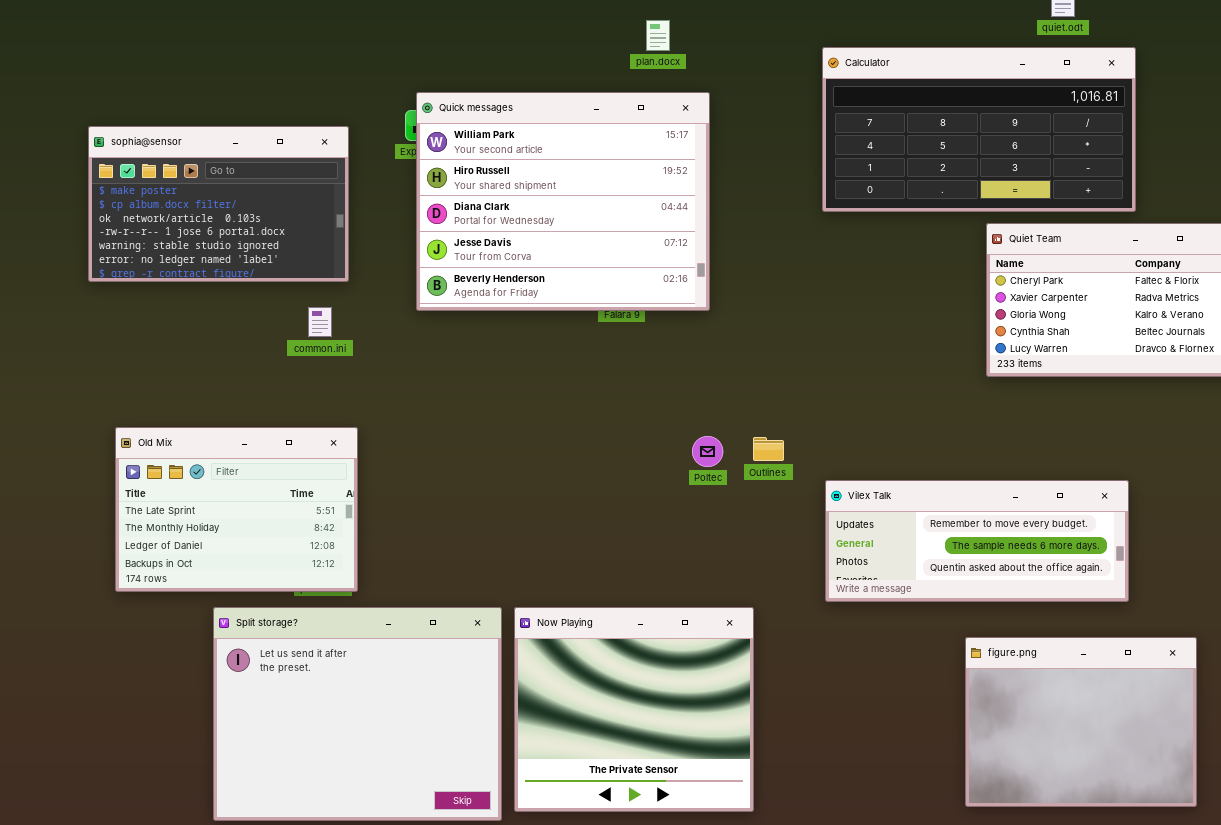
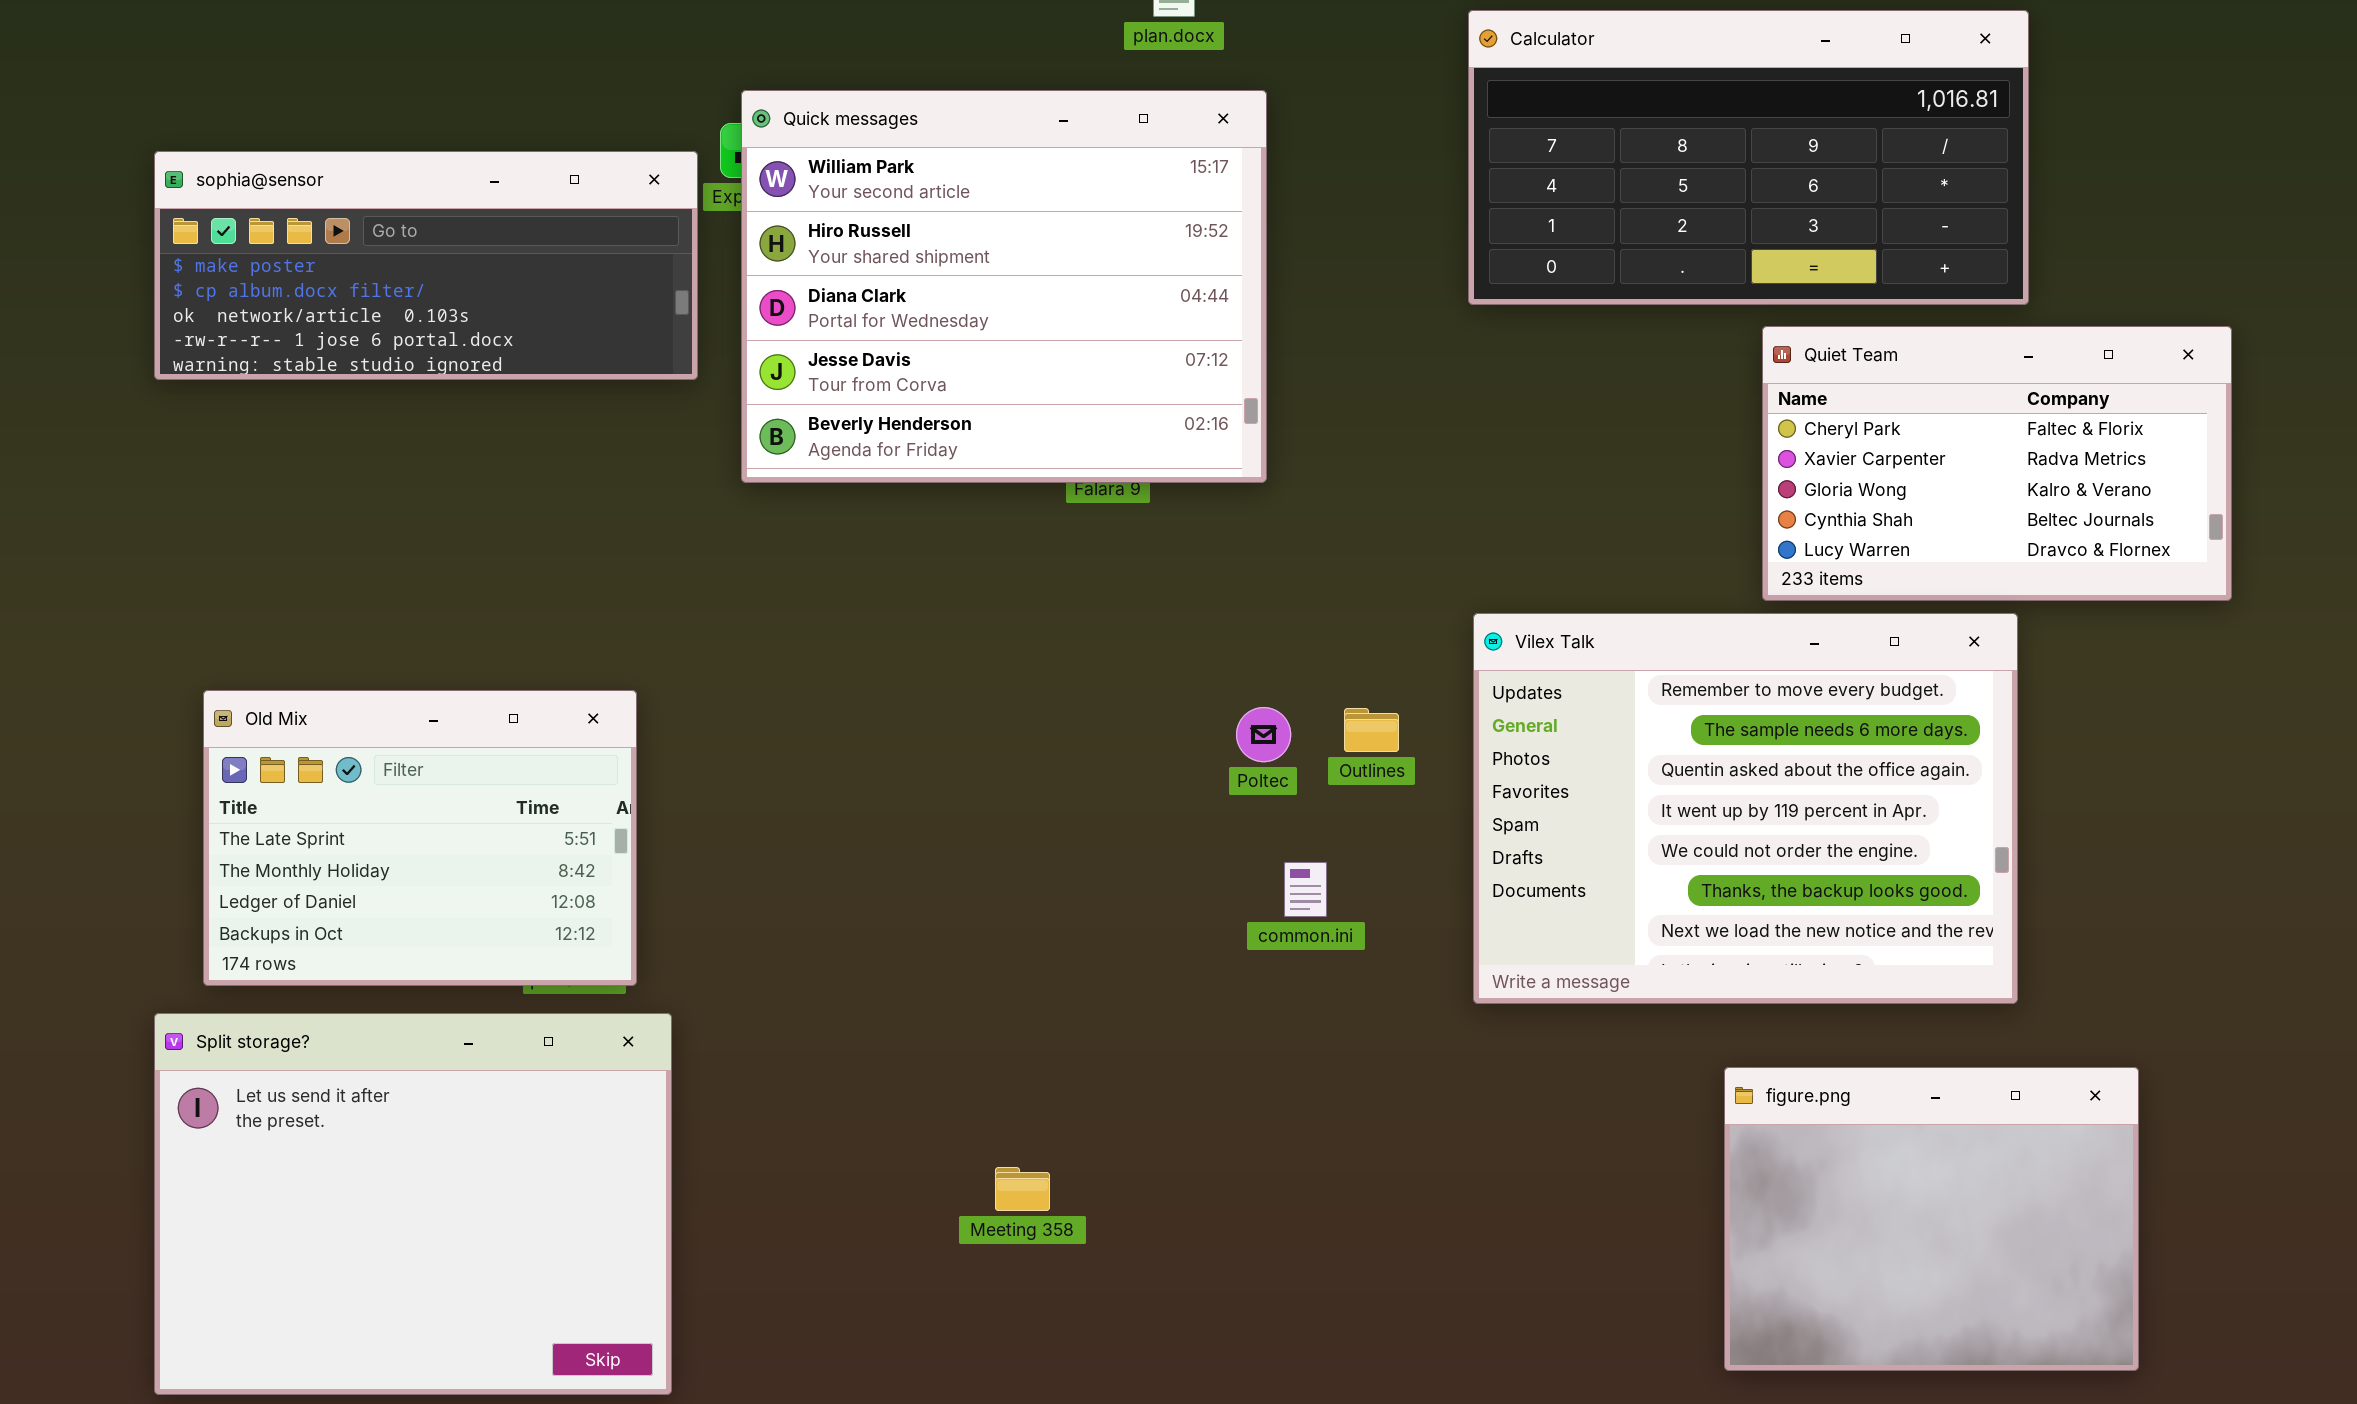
sophia@sensor: [88,126,349,282] -> [154,151,698,380], resized
common.ini: [308,307,332,337] -> [1284,862,1327,917], moved
Vilex Talk: [825,480,1129,602] -> [1473,613,2018,1004], resized
Split storage?: [213,607,502,821] -> [154,1013,672,1395], moved
Now Playing: [514,607,754,812] -> none, closed

